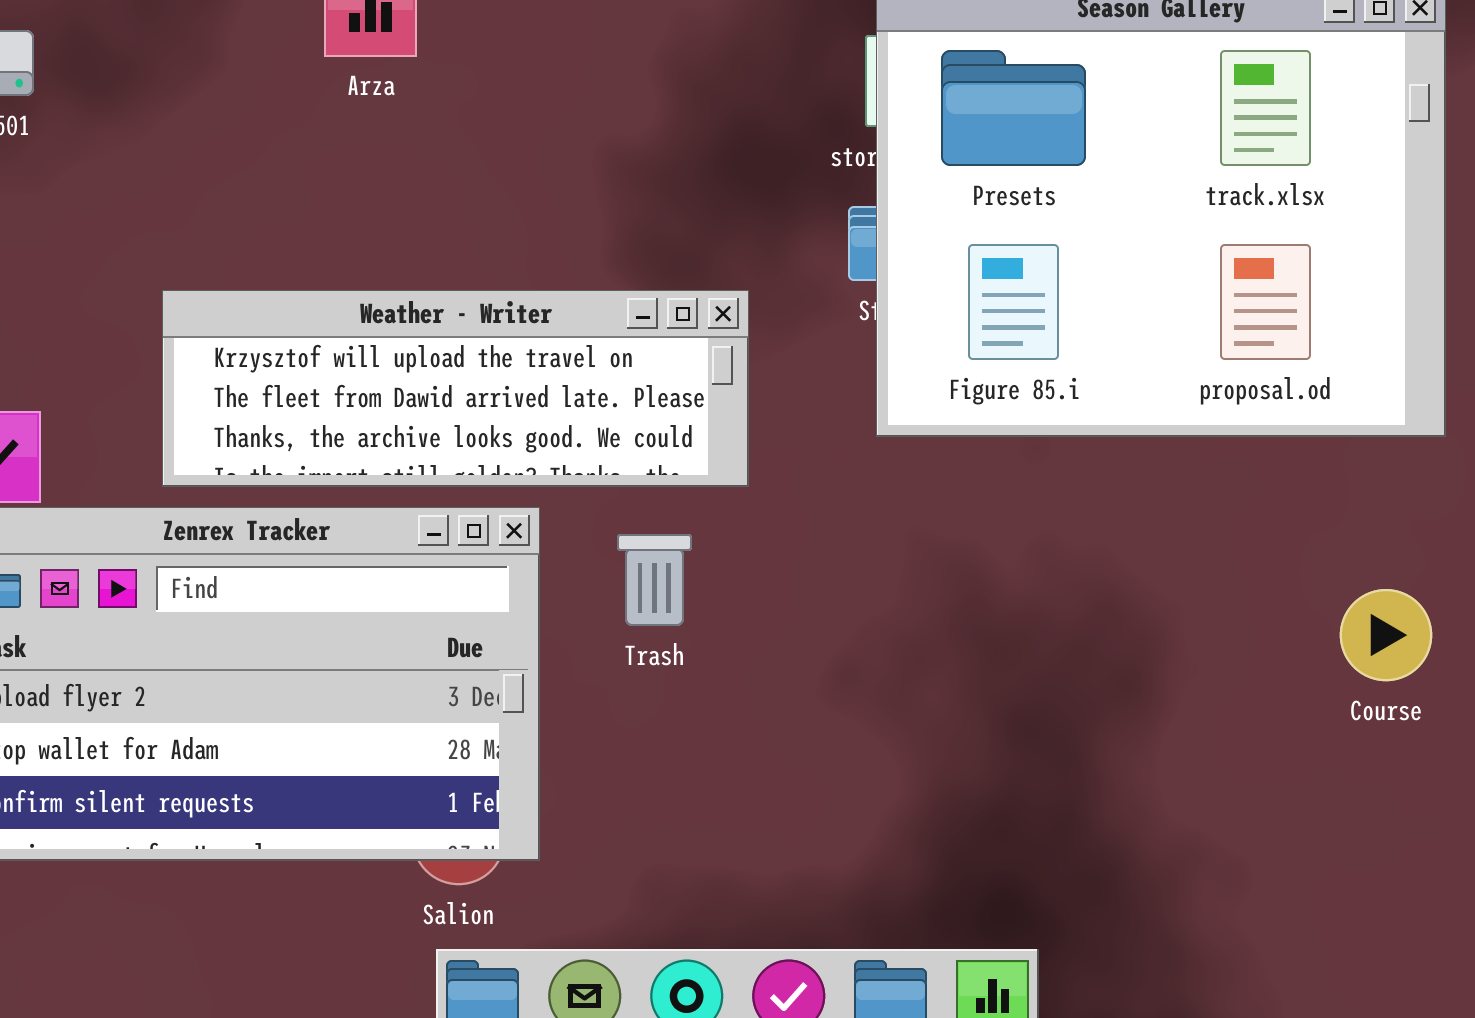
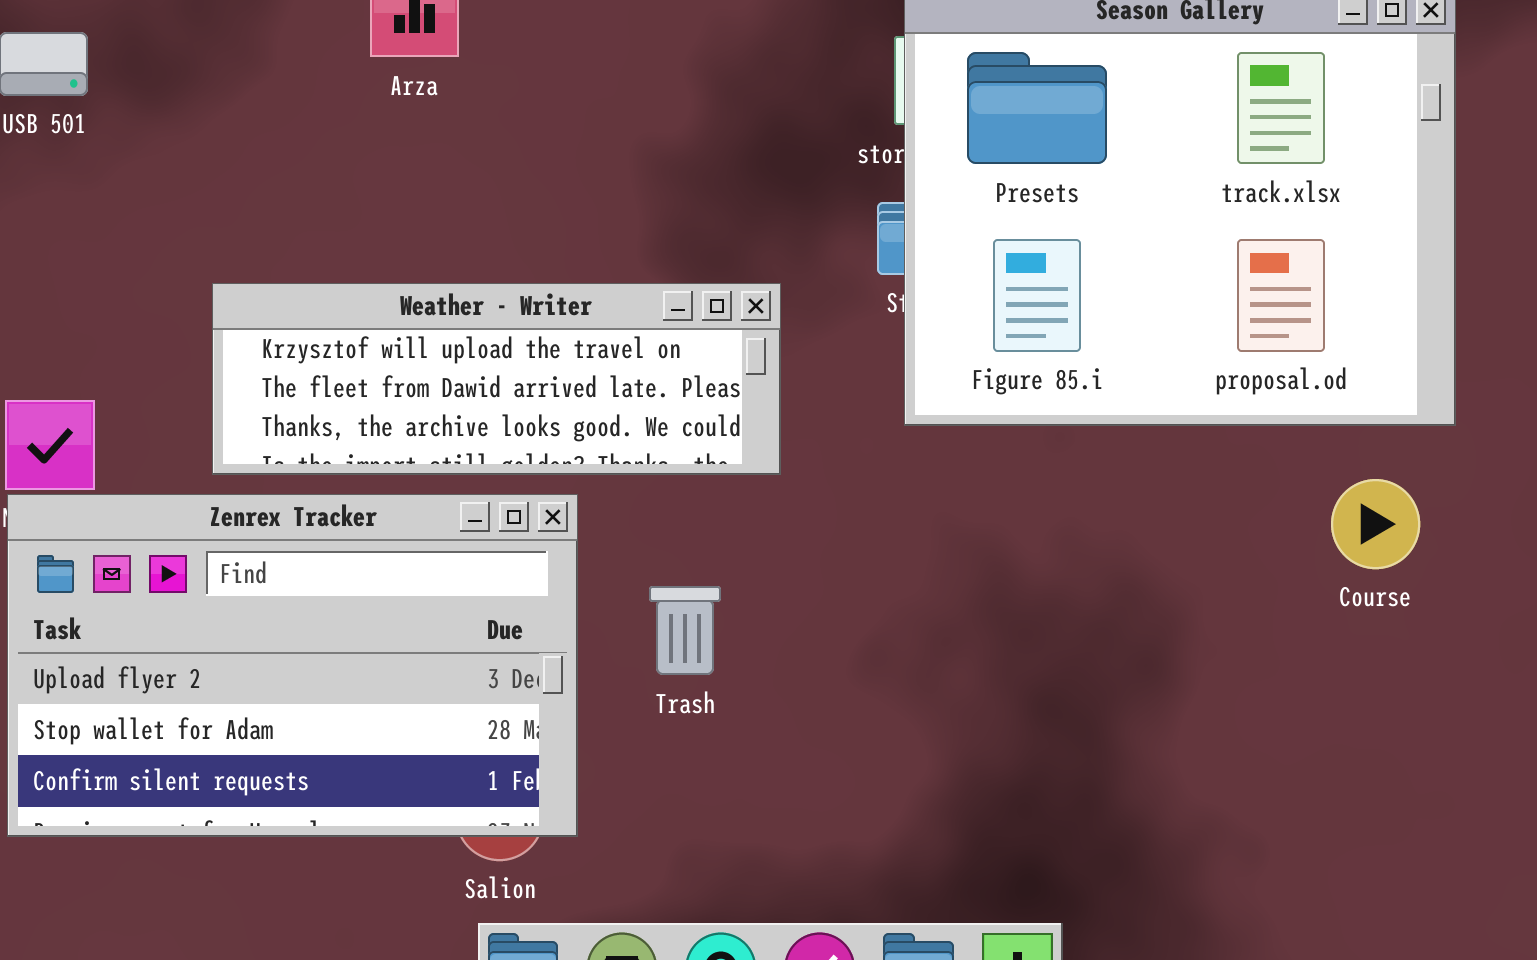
Trash: [617,534,692,626] -> [649,586,721,675], moved
Course: [1340,589,1432,681] -> [1331,479,1420,569], moved

